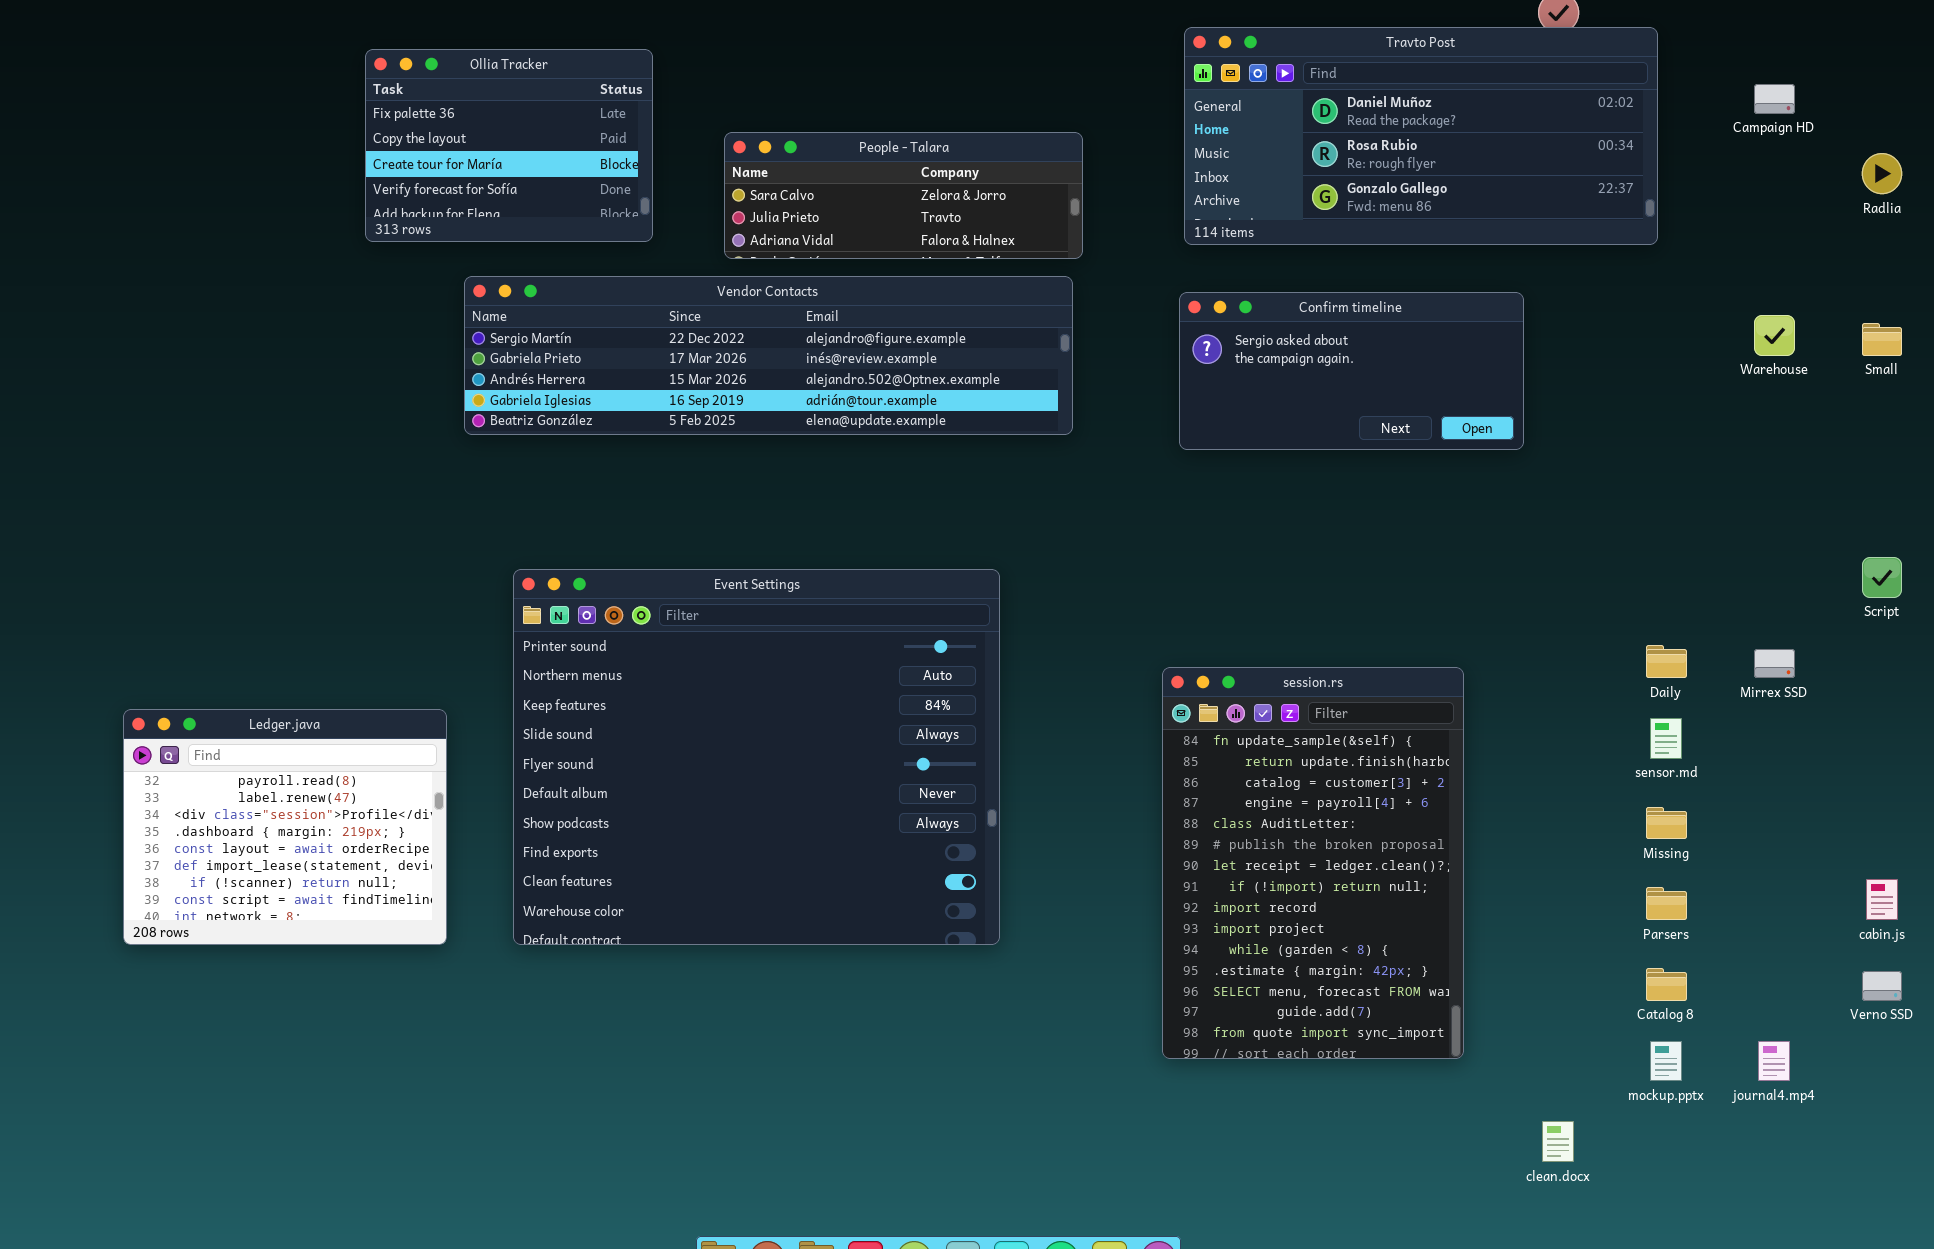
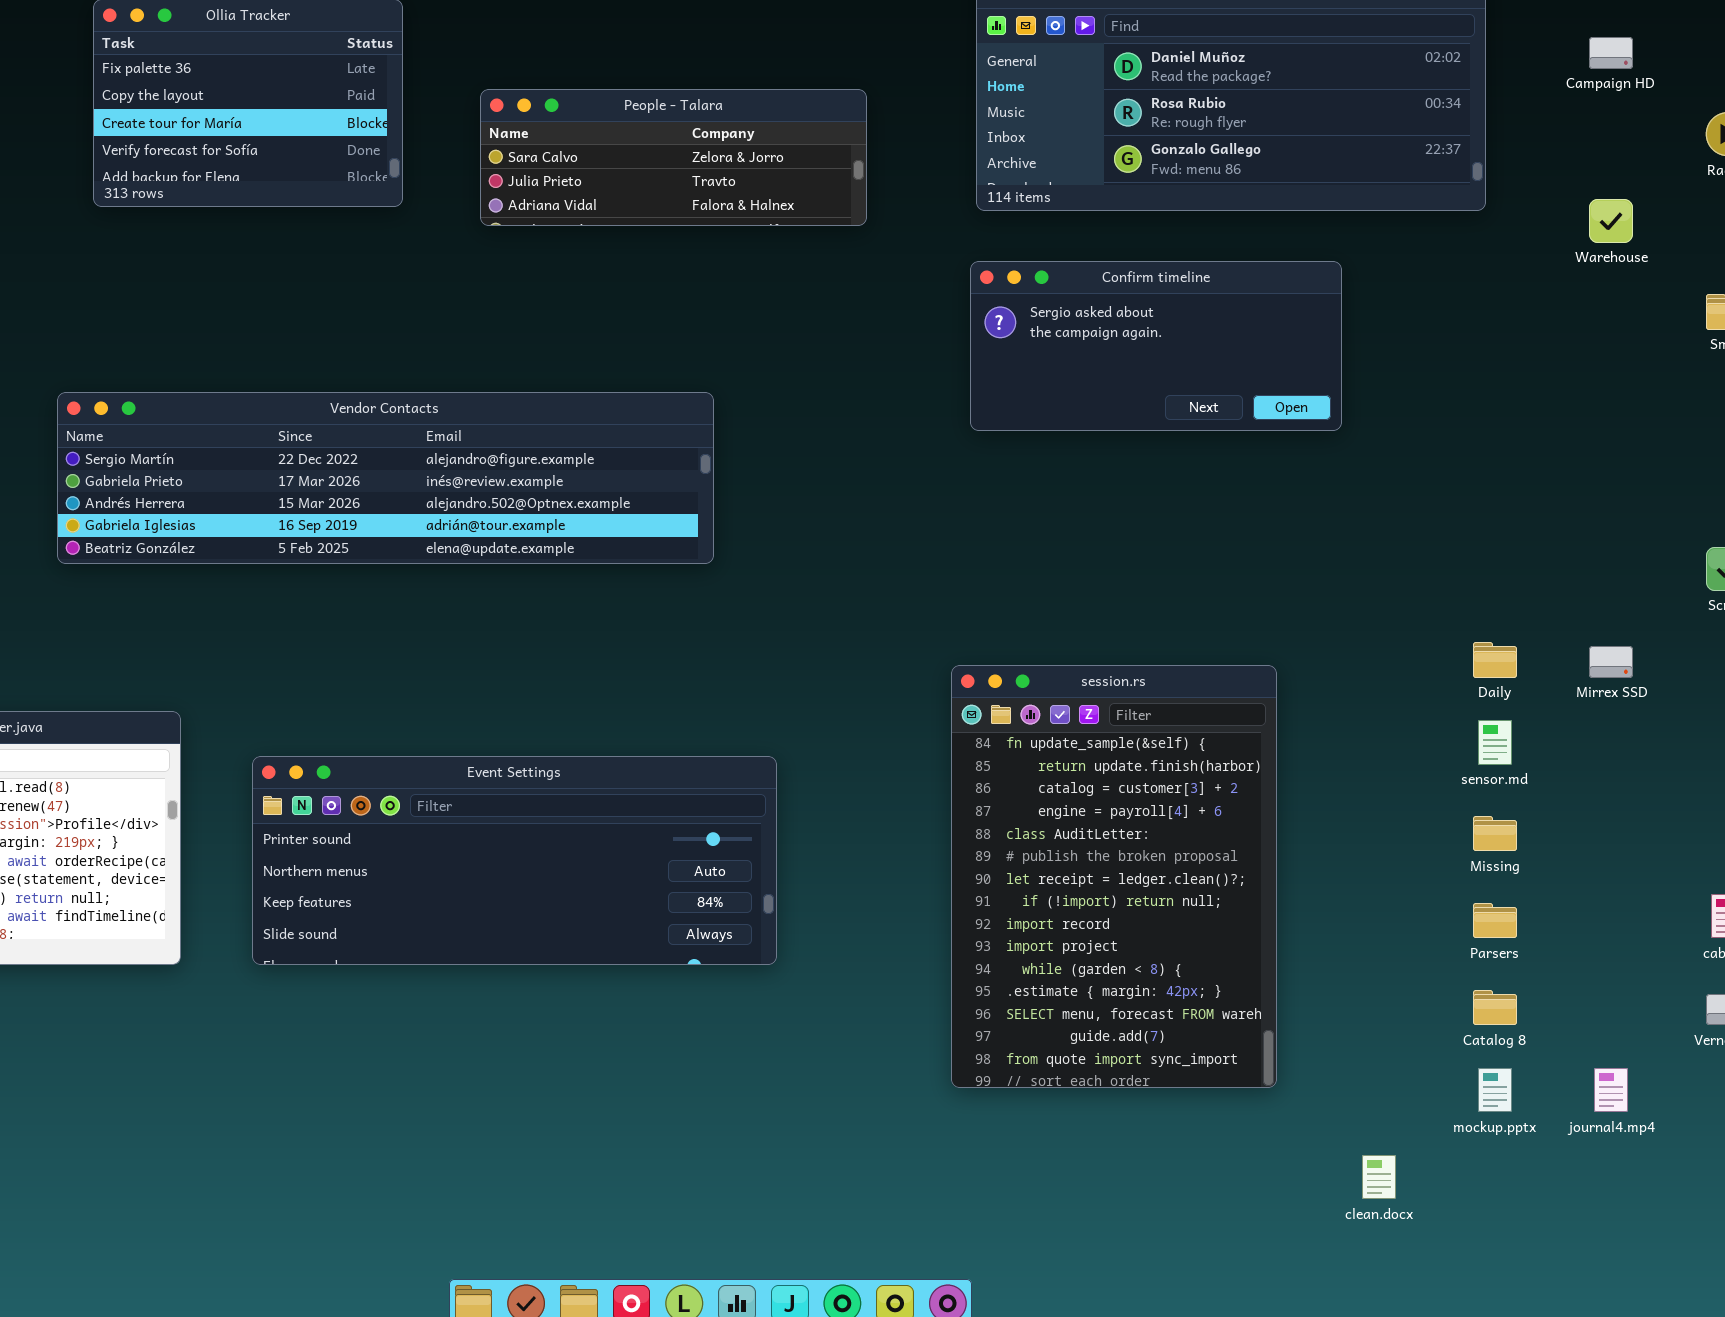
Vendor Contacts: [464,276,1073,435] -> [57,392,714,564], moved
Warehouse: [1754,315,1795,356] -> [1589,199,1633,243], moved
Event Settings: [513,569,1000,945] -> [252,756,777,965], resized

